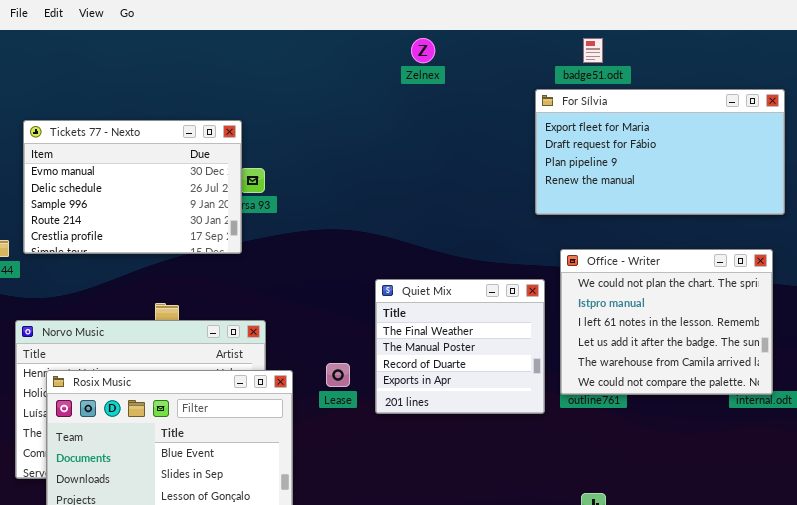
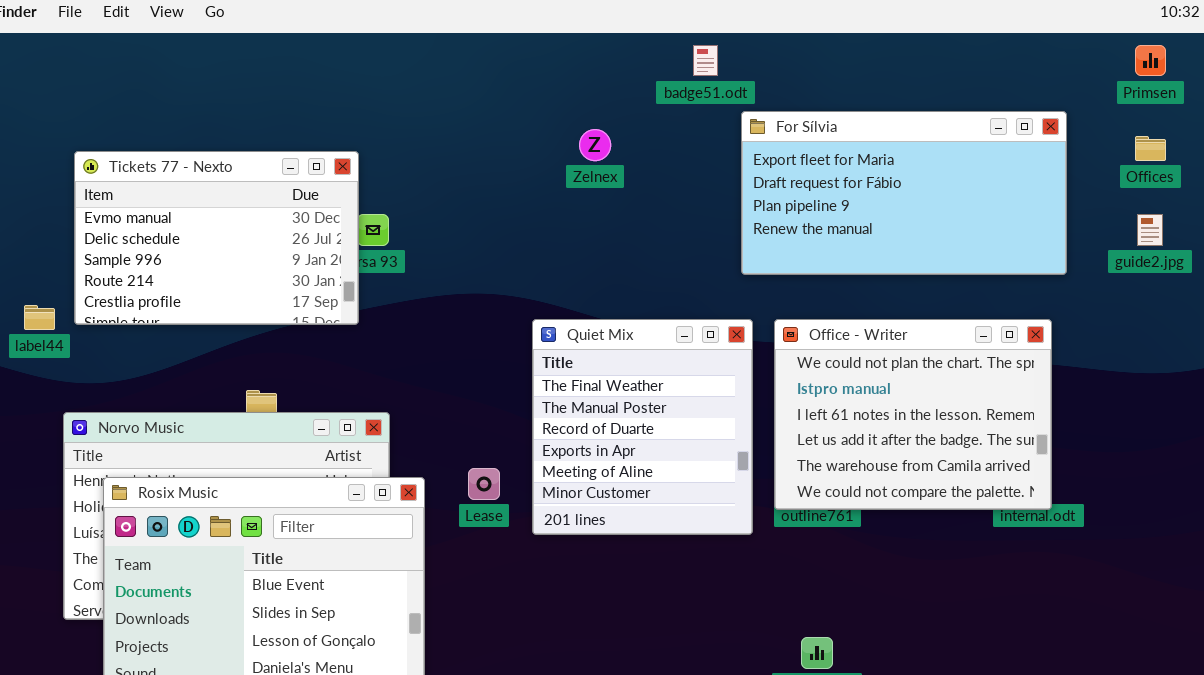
Zelnex: [411,38,435,63] -> [579,129,611,161], moved
badge51.odt: [583,38,603,63] -> [693,45,718,76], moved
Quiet Mix: [375,279,545,414] -> [532,319,753,535], resized

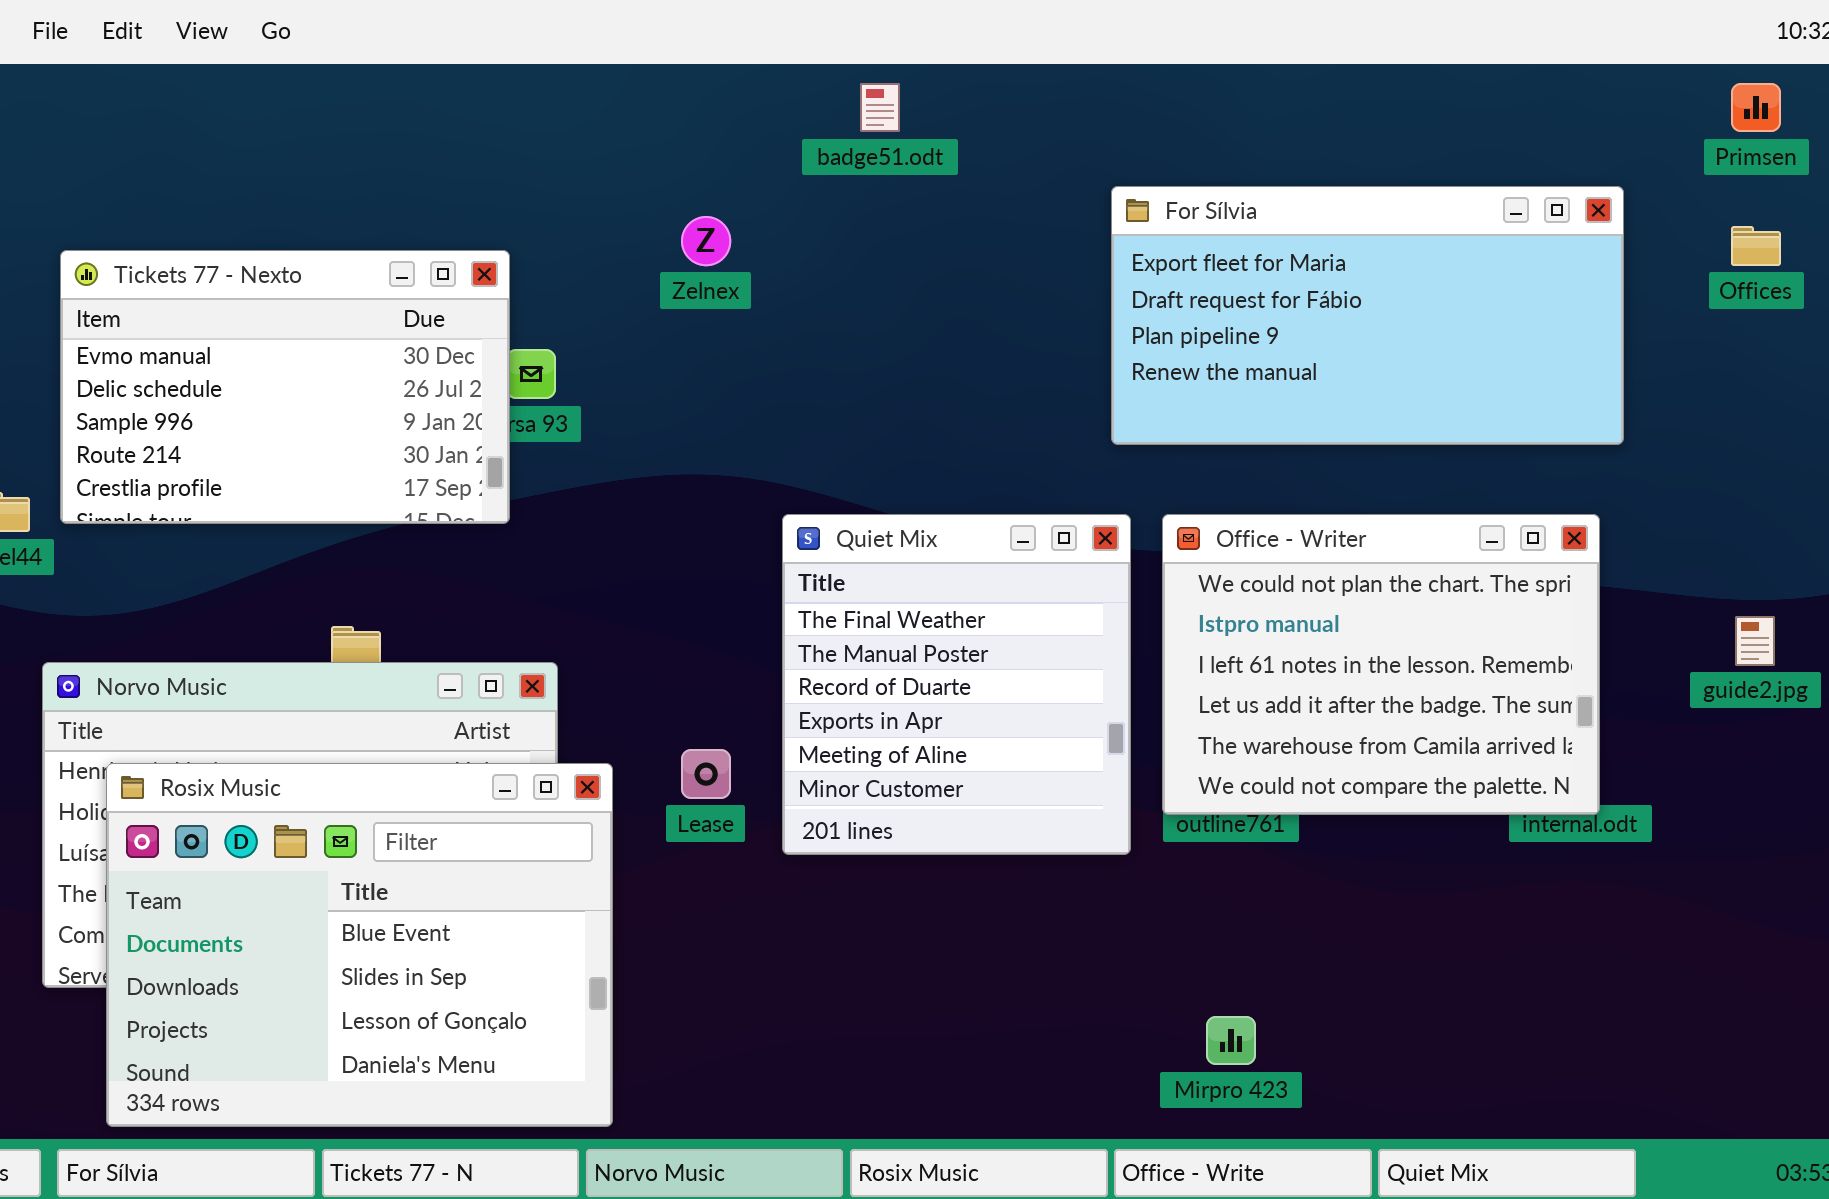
badge51.odt: [693,45,718,76] -> [860,83,900,132], moved
Zelnex: [579,129,611,161] -> [681,216,731,266], moved
guide2.jpg: [1137,214,1163,246] -> [1735,616,1775,666], moved

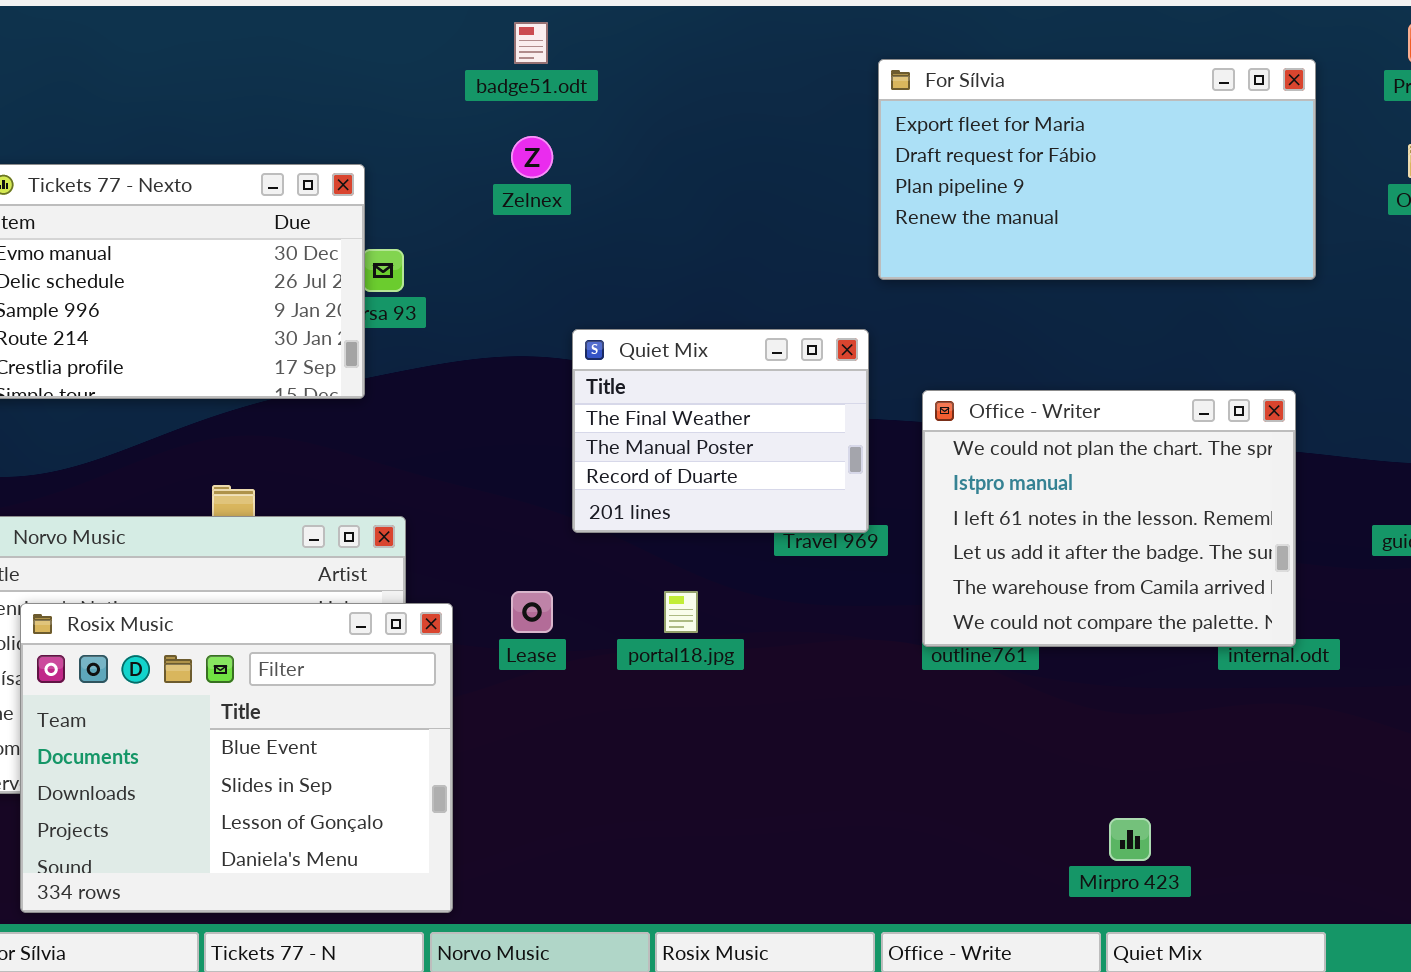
badge51.odt: [860,83,900,132] -> [514,22,548,64], moved
For Sílvia: [1111,186,1624,445] -> [878,59,1316,280], moved
Quiet Mix: [782,514,1131,855] -> [572,329,869,533], moved, resized
Mirpro 423: [1206,1016,1256,1065] -> [1109,818,1151,861], moved

